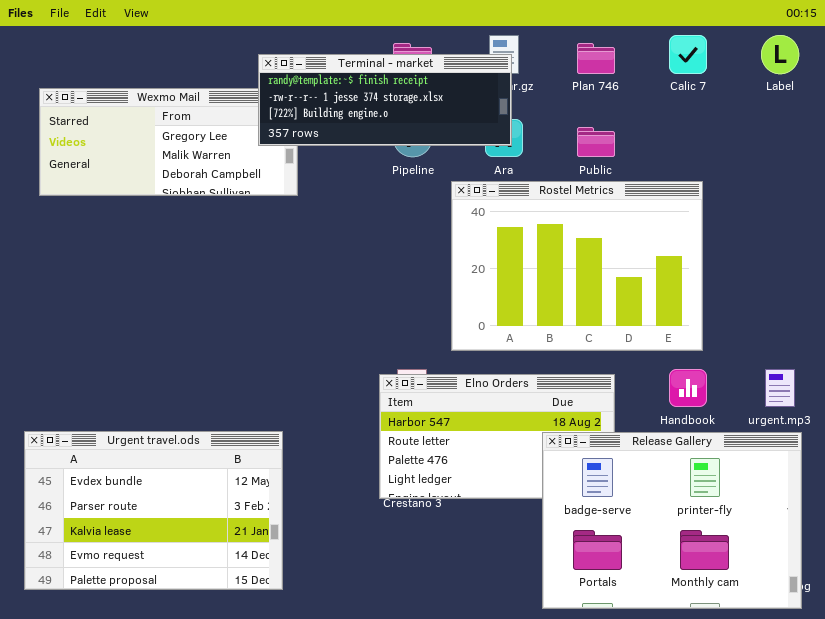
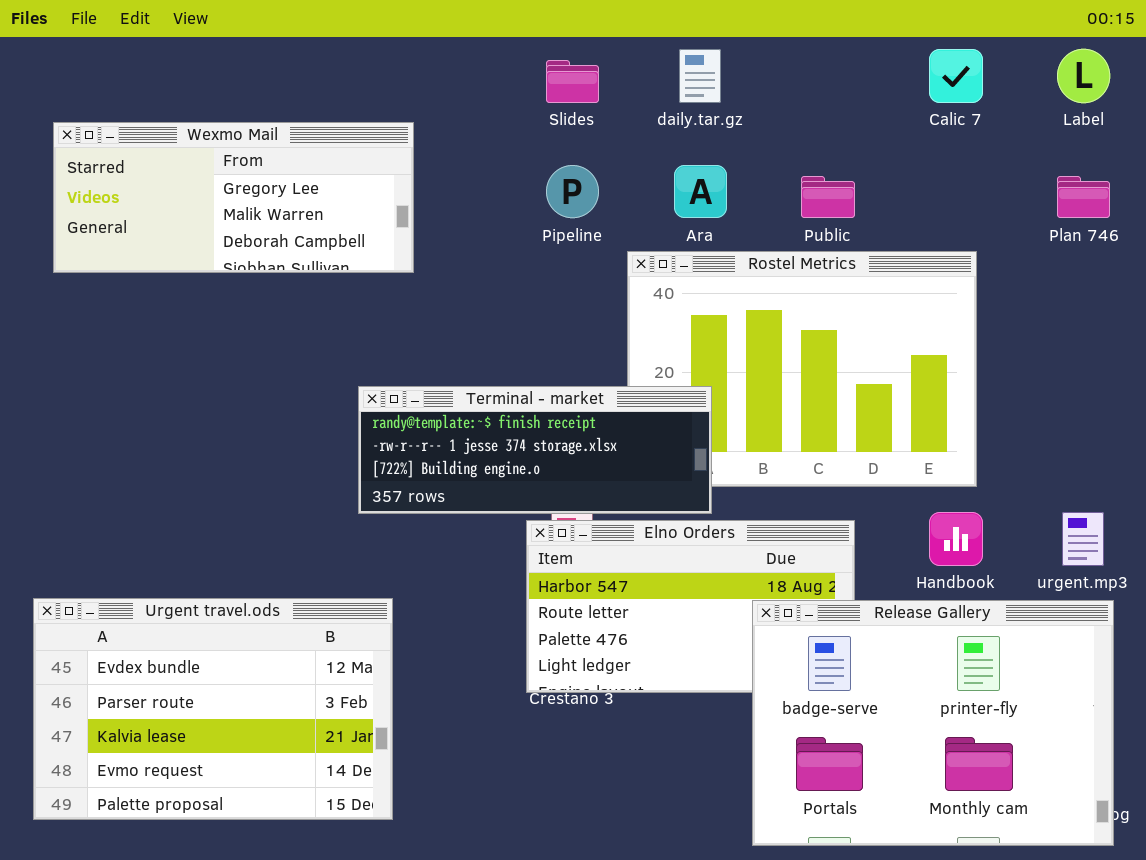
Plan 746: [577,43,615,74] -> [1057,176,1110,218], moved
Terminal - market: [258,54,512,146] -> [358,386,712,514], moved

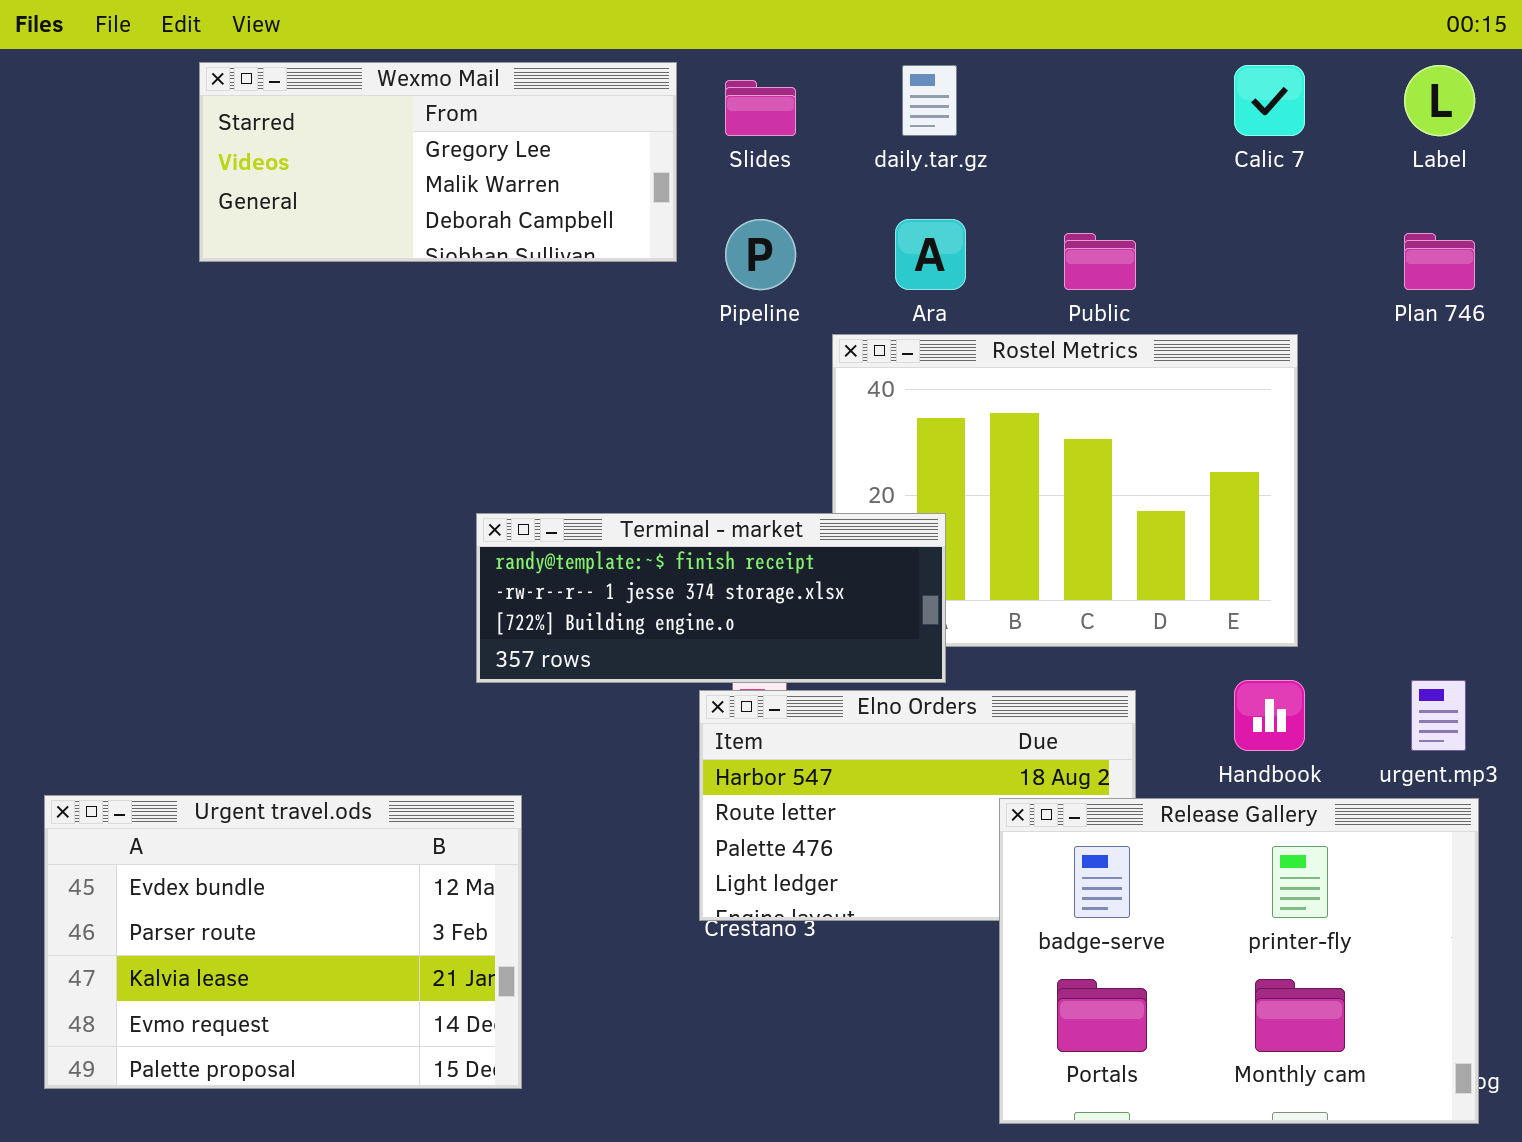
Wexmo Mail: [53,122,414,273] -> [199,62,677,262], moved

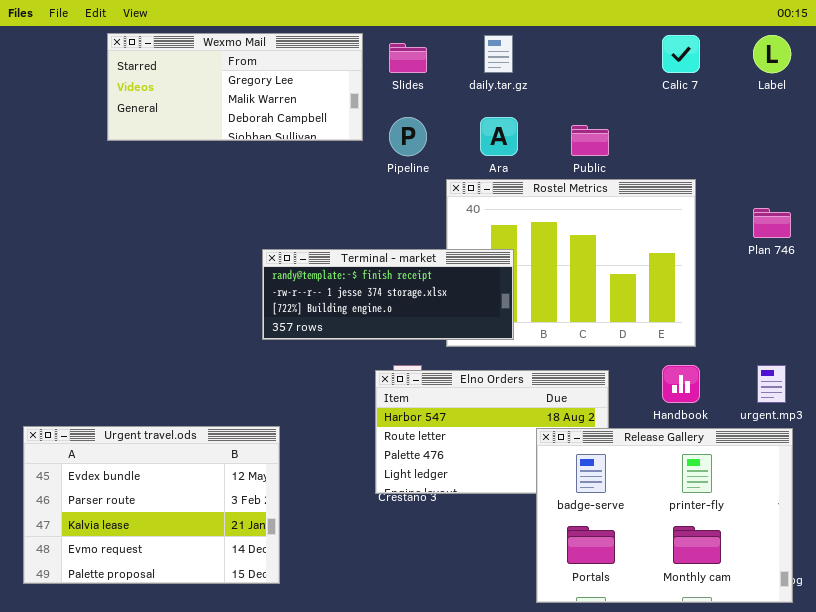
Plan 746: [1404,233,1475,290] -> [753,208,791,238], moved
Terminal - market: [476,513,946,683] -> [262,249,514,340], moved

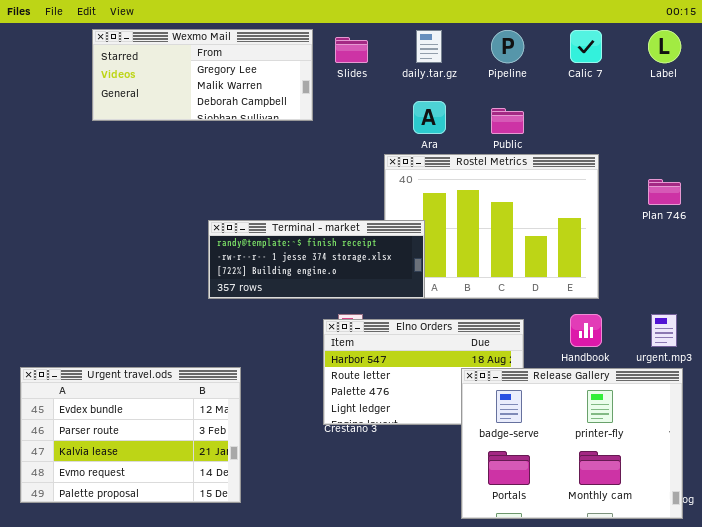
Pipeline: [389,117,427,156] -> [491,30,524,63], moved
Terminal - market: [262,249,514,340] -> [208,220,425,299], moved

